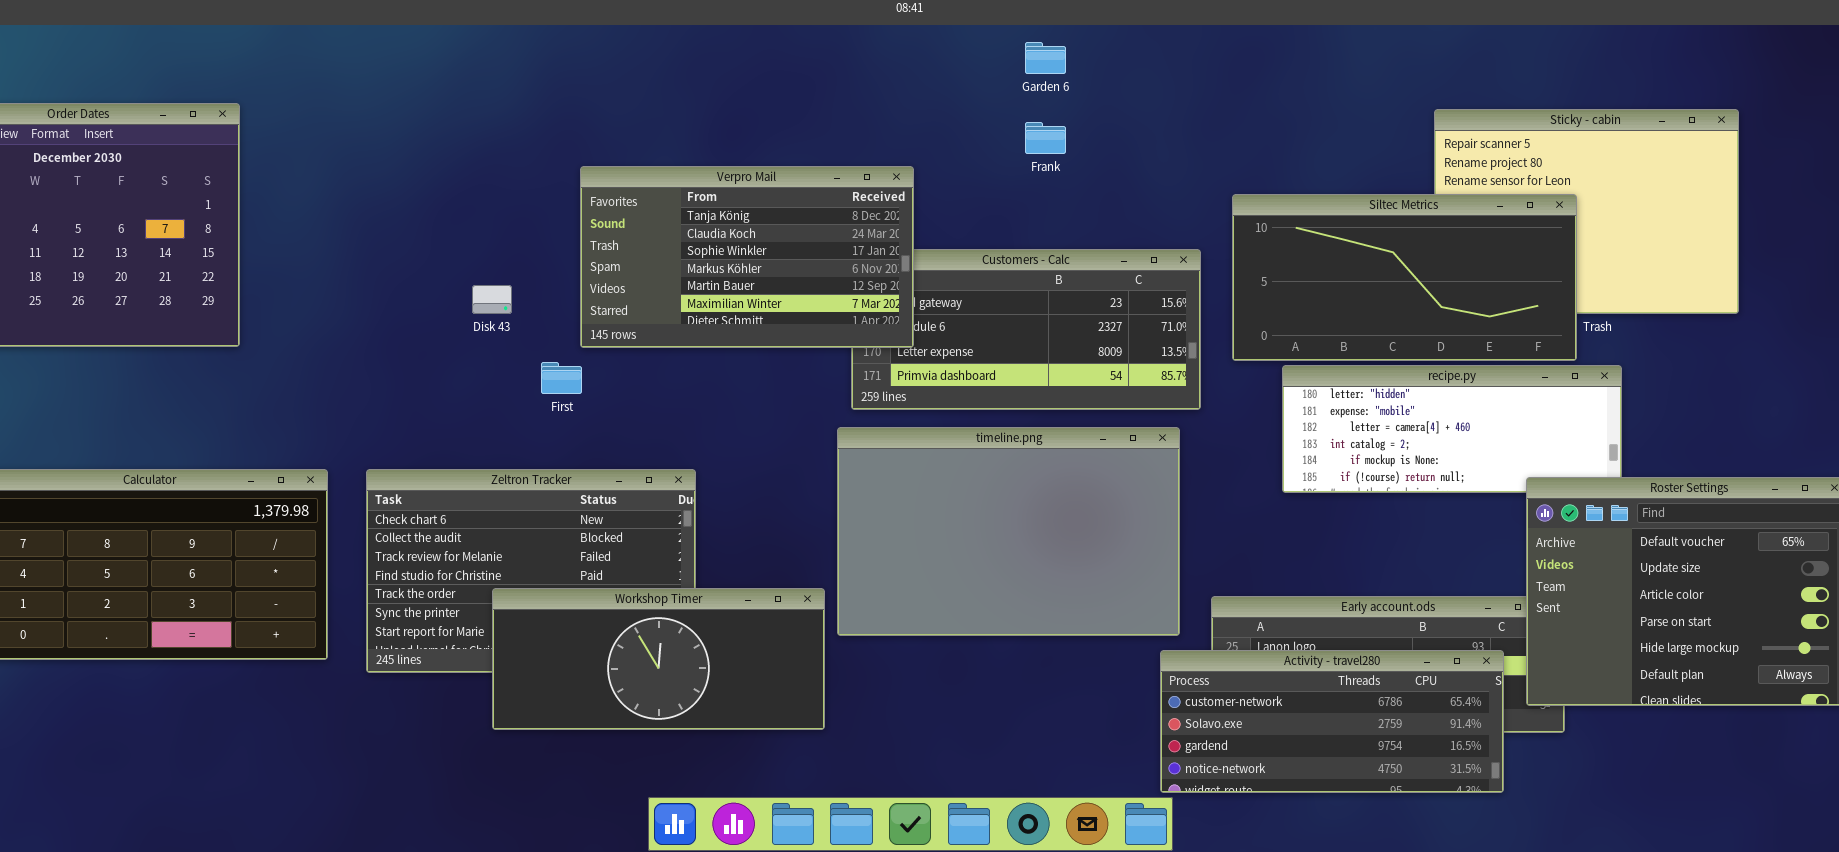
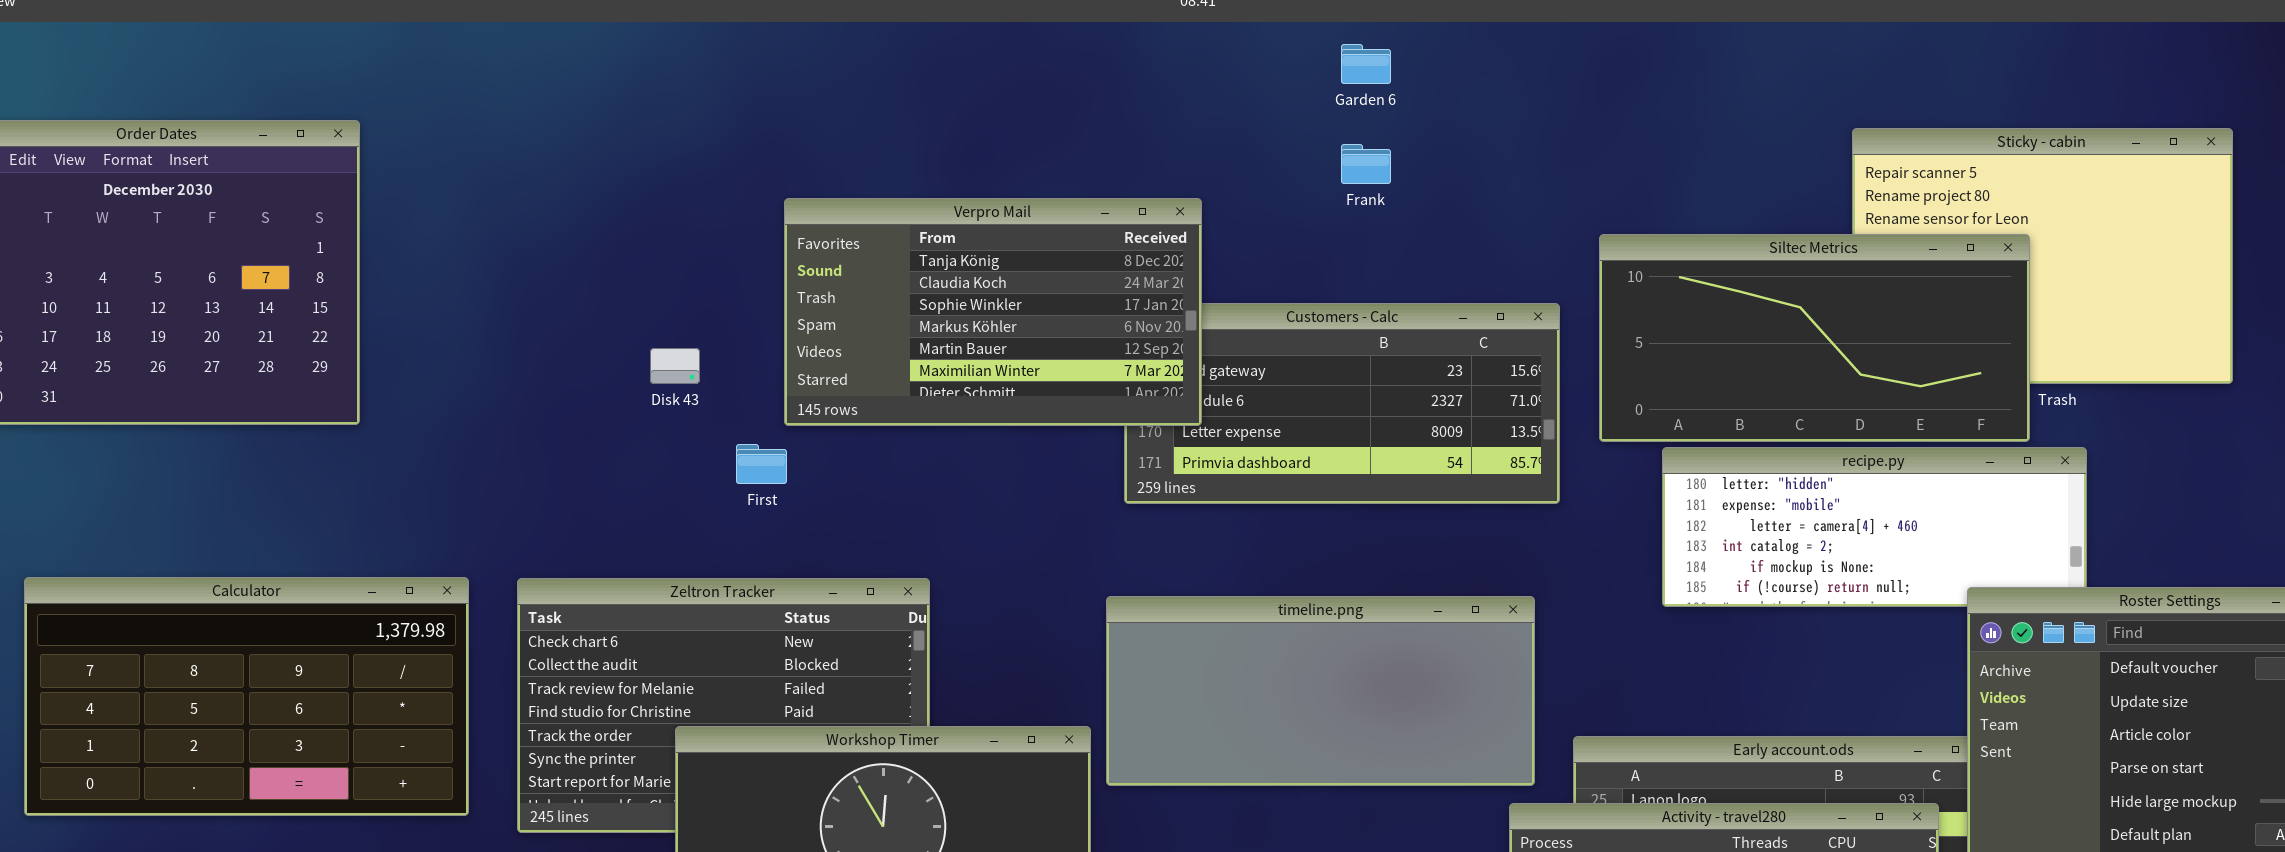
timeline.png: [837,427,1180,636] -> [1106,596,1535,786], resized

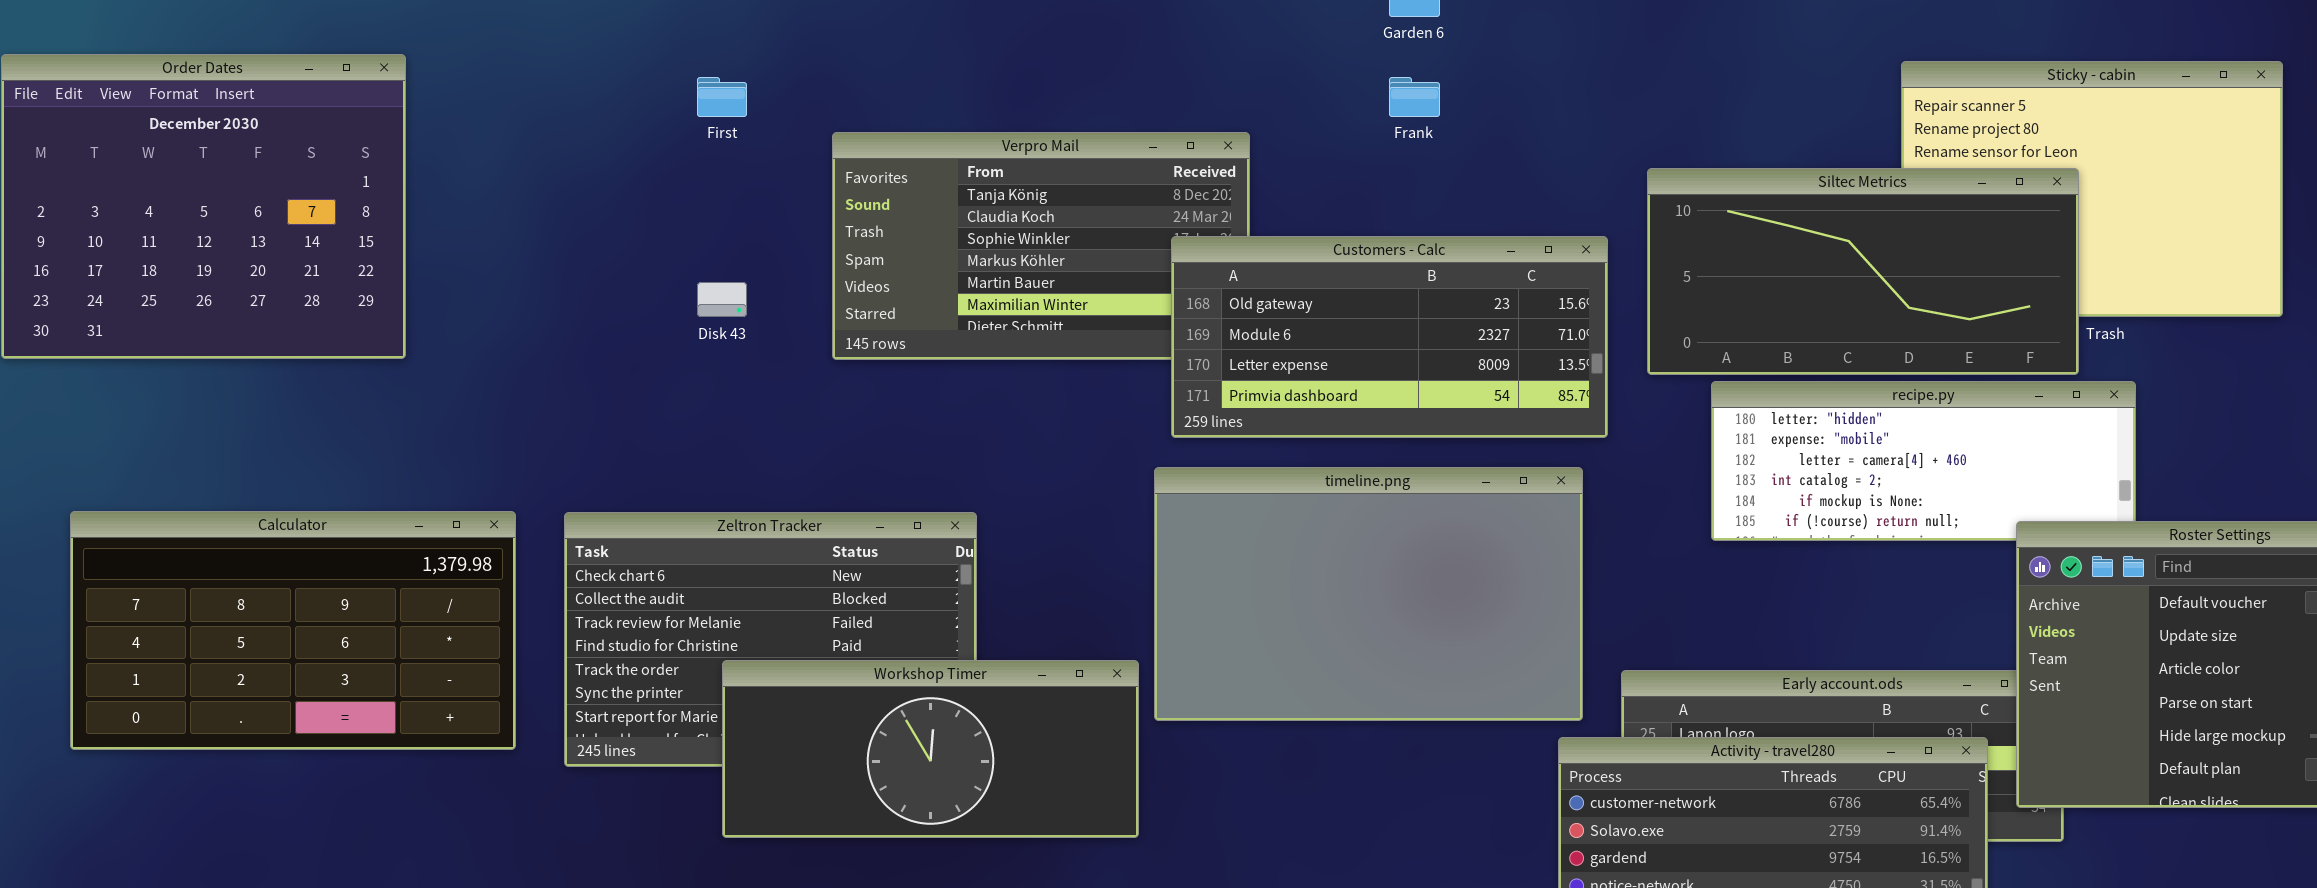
Customers - Calc: [1124,303,1560,504] -> [1171,236,1608,438], raised
First: [736,444,787,484] -> [697,77,747,117], moved
timeline.png: [1106,596,1535,786] -> [1154,467,1583,721], resized

